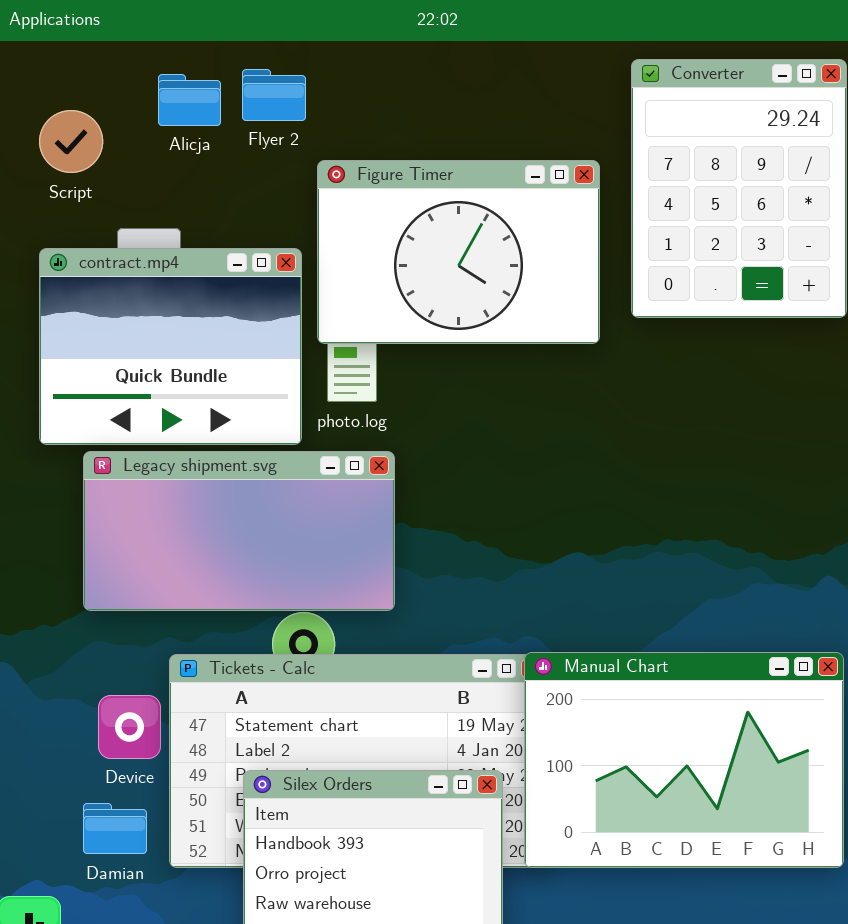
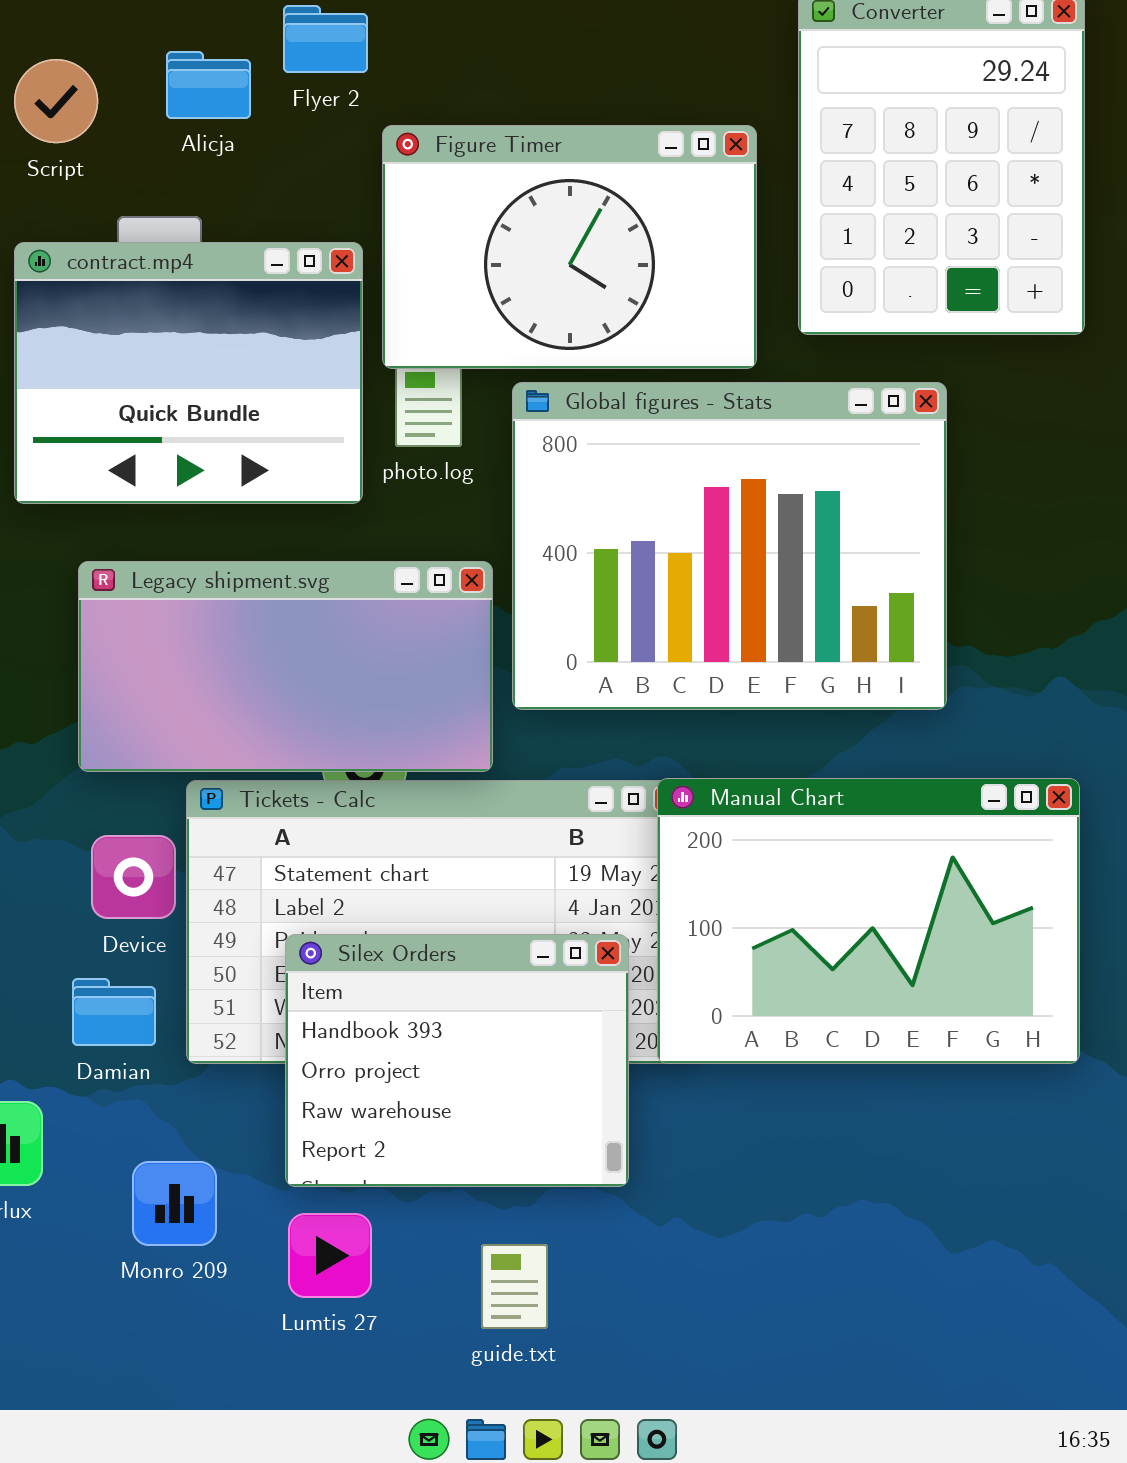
Alicja: [158,74,221,126] -> [166,51,251,119], moved
Global figures - Stats: none -> [512,382,947,710], opened
Legacy shipment.svg: [83,451,395,611] -> [78,561,493,772], moved

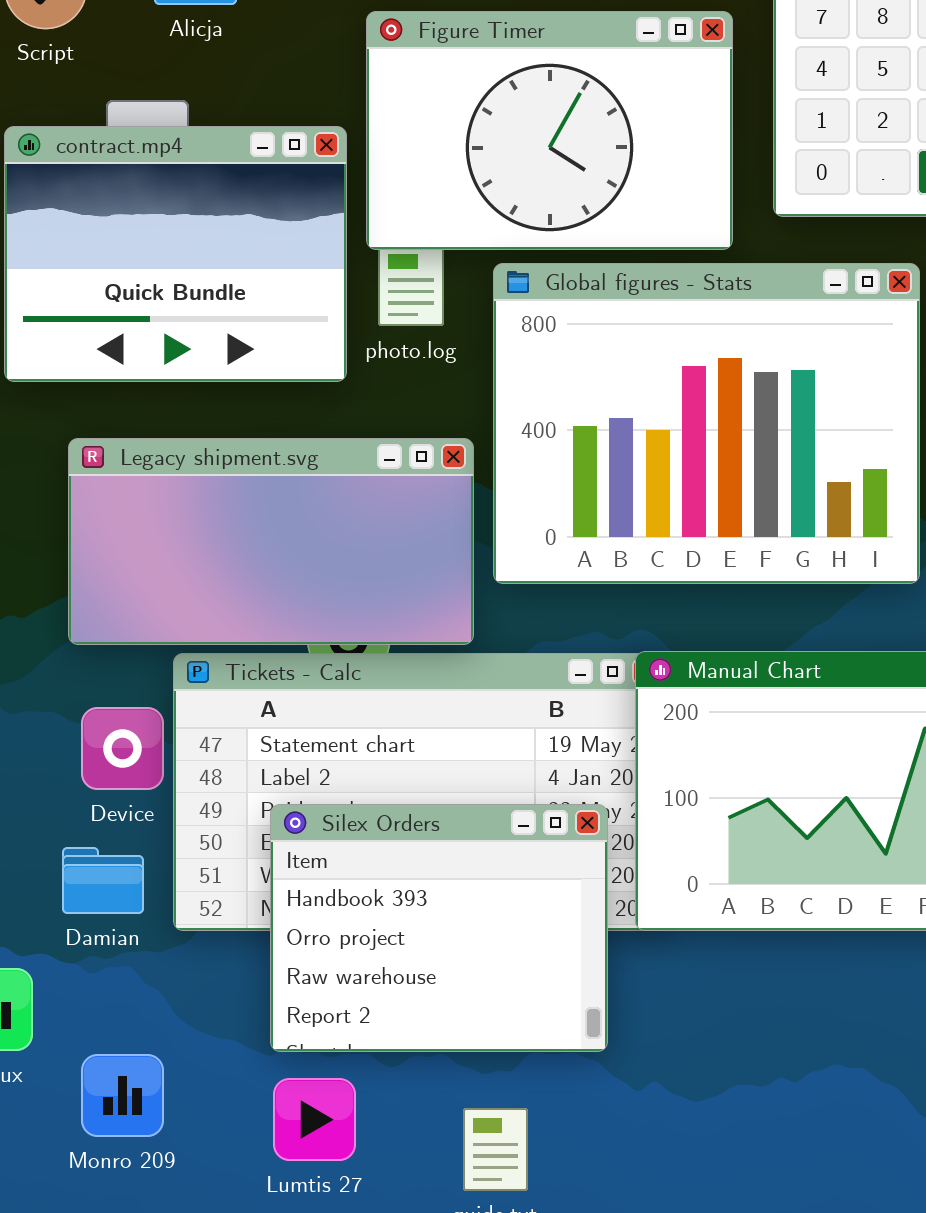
Monro 209: [132,1161,217,1246] -> [81,1054,164,1137], moved

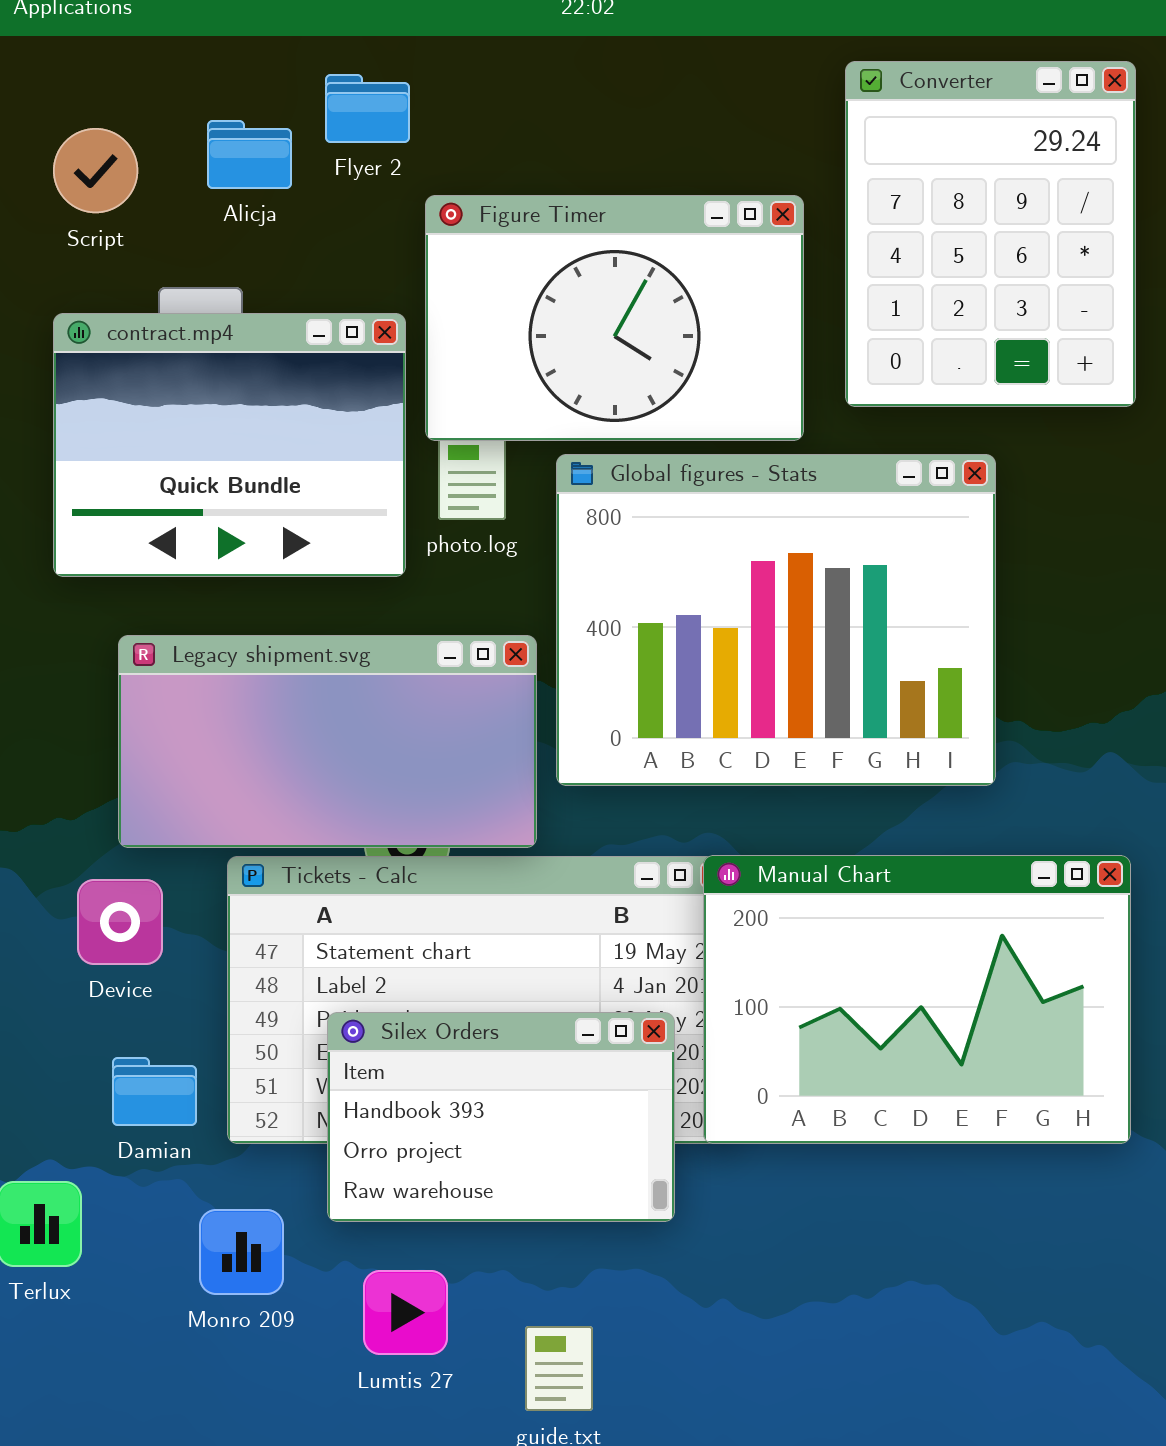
Device: [81,707,164,790] -> [77,879,163,965], moved
Silex Orders: [270,804,608,1052] -> [327,1012,675,1222], resized
Monro 209: [81,1054,164,1137] -> [199,1209,284,1295], moved
Lumtis 27: [273,1078,356,1161] -> [363,1270,448,1355], moved

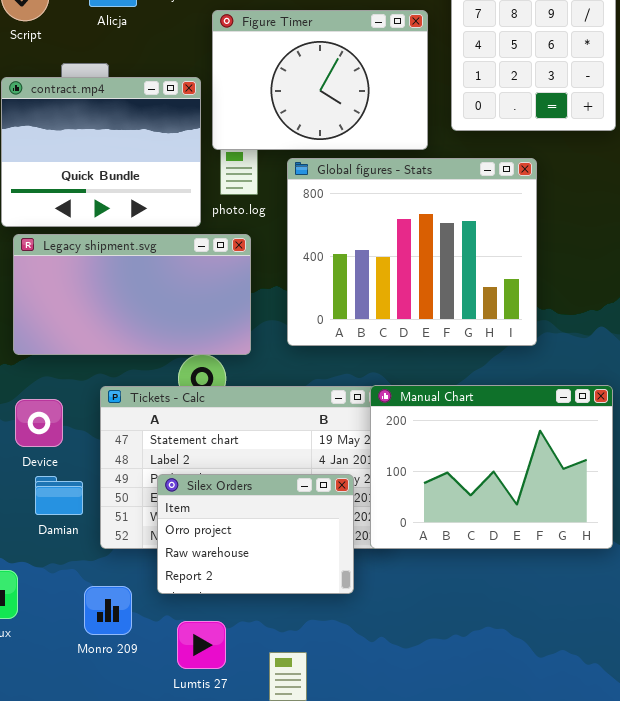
Legacy shipment.svg: [118,635,537,848] -> [13,234,251,355], moved
Silex Orders: [327,1012,675,1222] -> [157,474,354,594], scrolled down 1 row
Damian: [112,1057,197,1126] -> [35,476,83,515], moved

